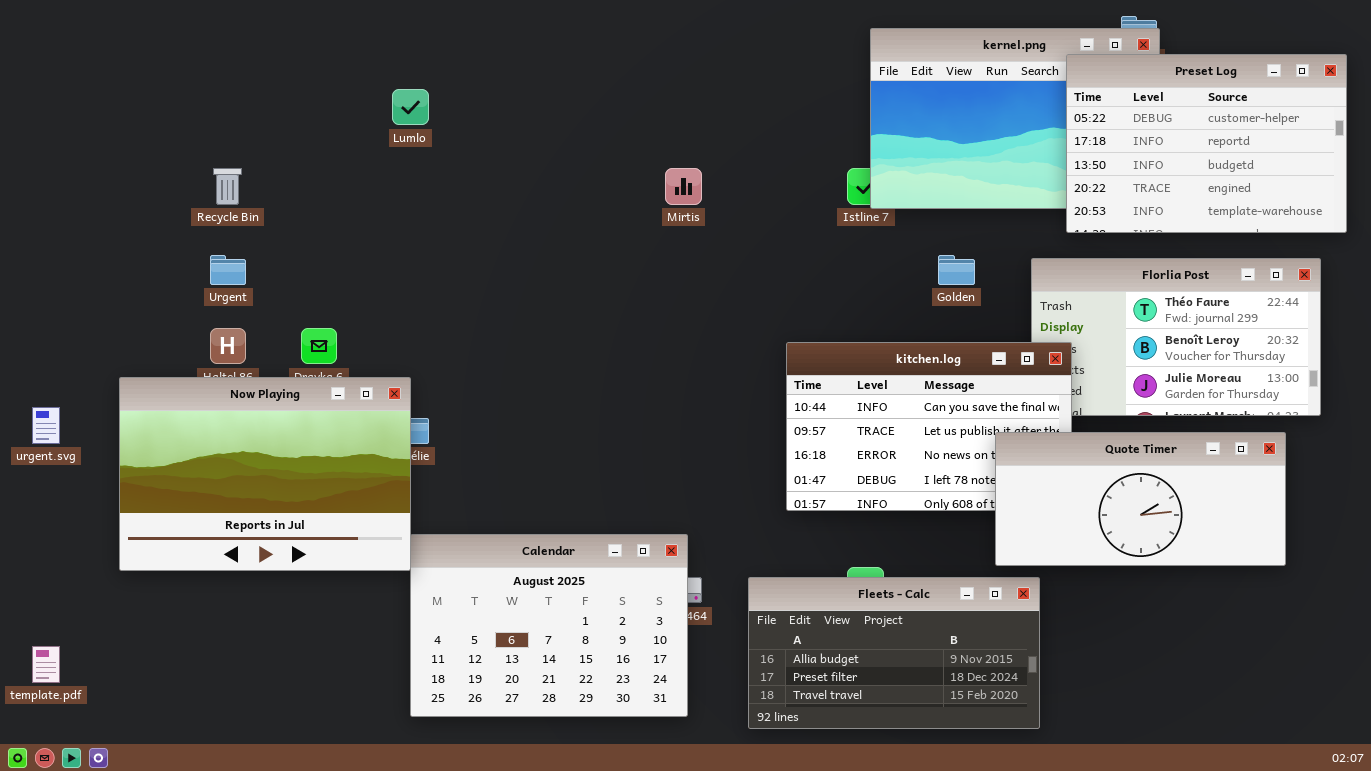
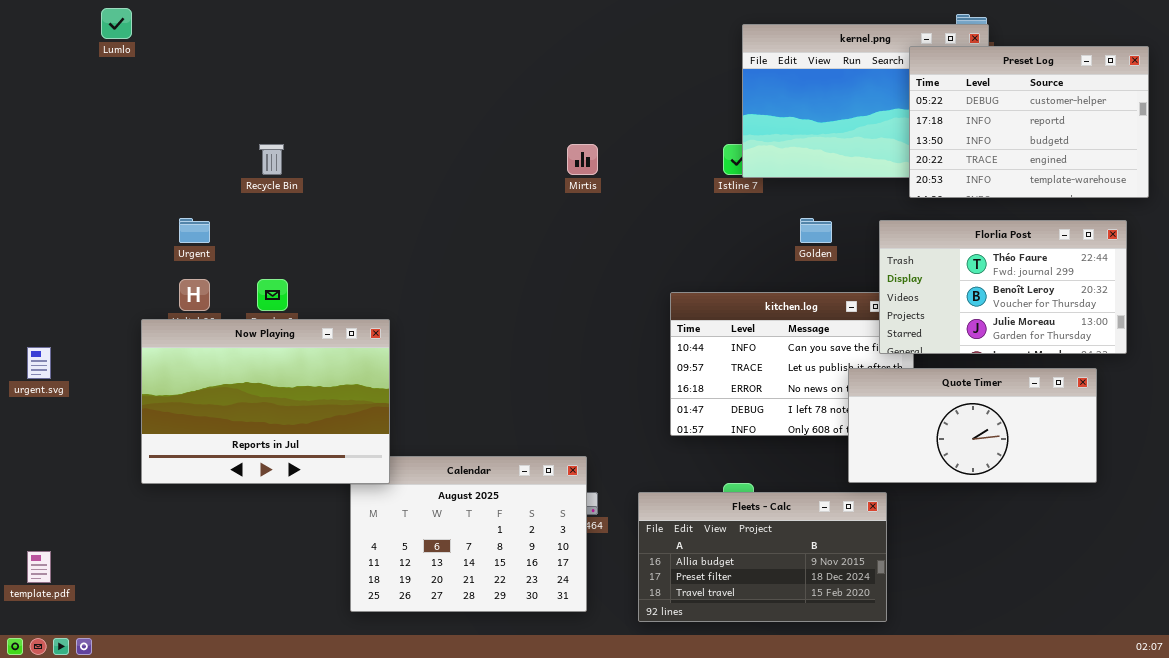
Lumlo: [392,89,429,125] -> [101,8,132,39], moved
Recycle Bin: [213,168,242,205] -> [259,144,284,175], moved
Florlia Post: [1031,258,1321,416] -> [879,220,1127,354], raised
Now Playing: [119,377,411,571] -> [141,319,390,484], moved

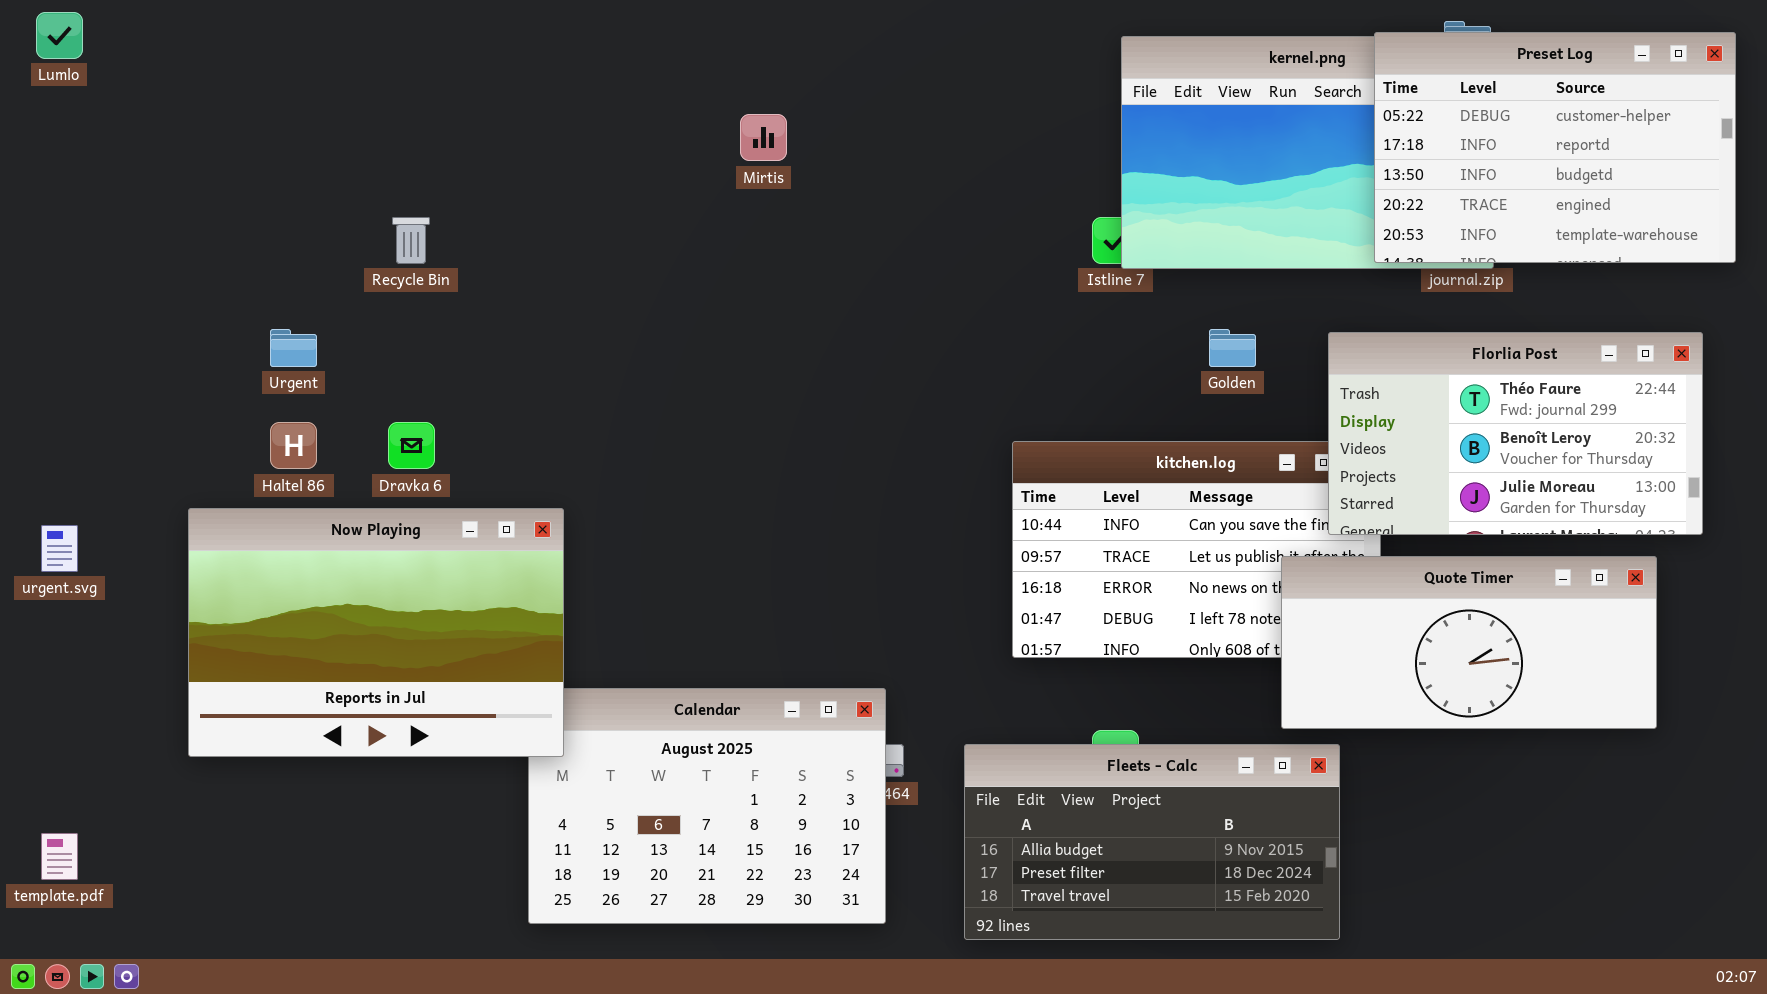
Lumlo: [101,8,132,39] -> [36,12,83,59], moved
Preset Log: [909,46,1149,198] -> [1374,32,1736,263], moved
Mirtis: [567,144,598,175] -> [740,114,787,161], moved
Now Playing: [141,319,390,484] -> [188,508,564,757], moved

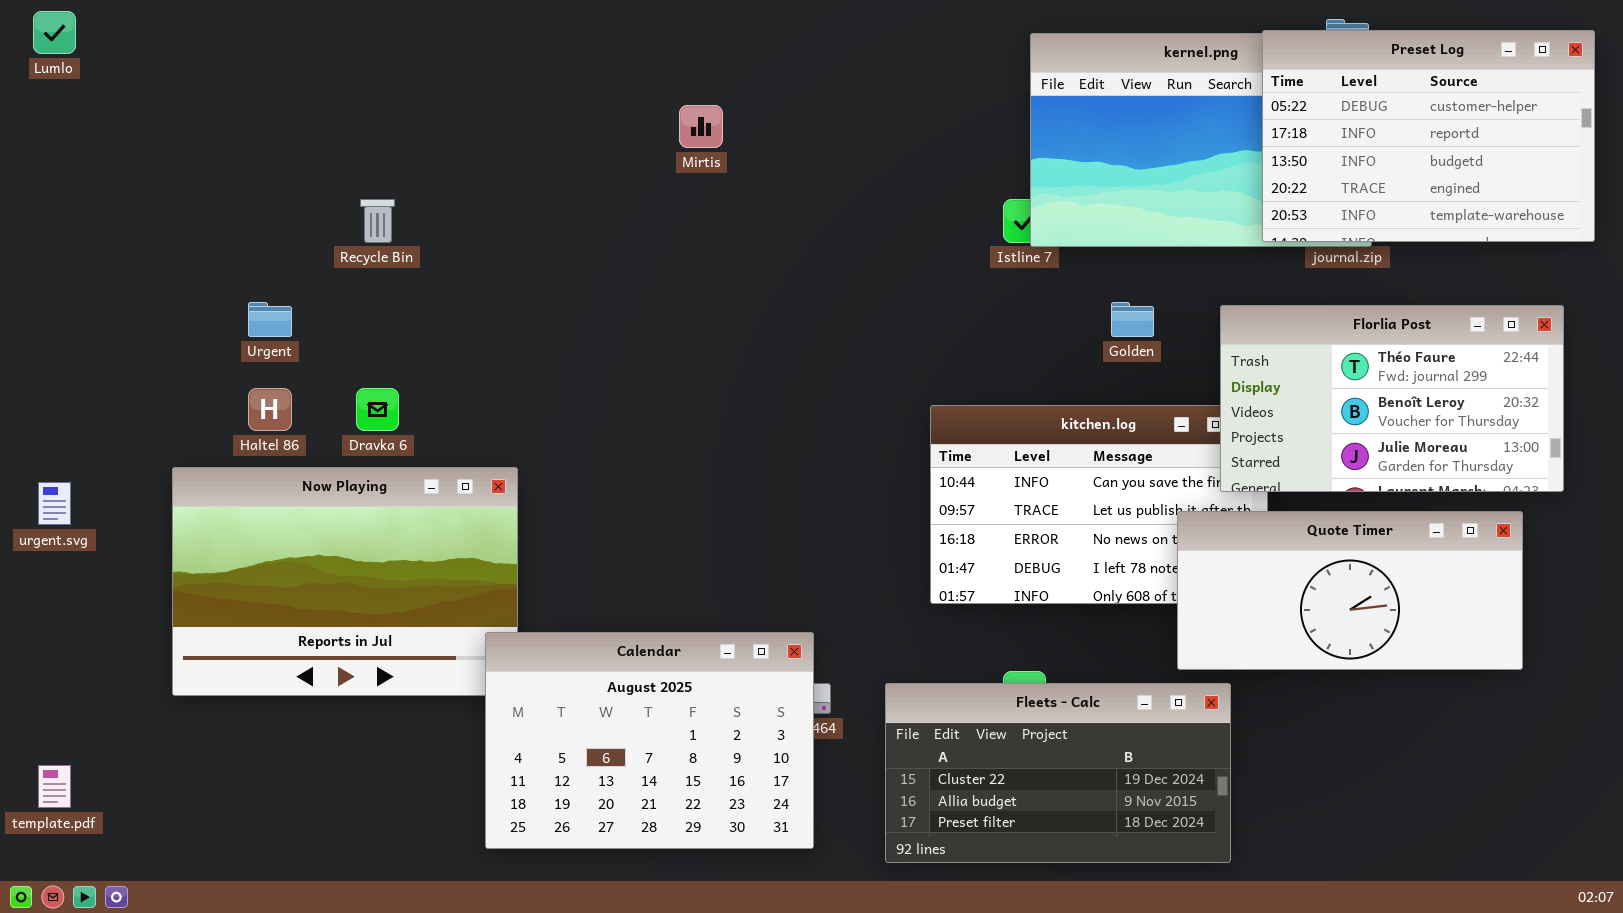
Calendar: [528,688,886,924] -> [485,632,814,849], raised
Fleets - Calc: [964,744,1340,940] -> [885,683,1231,863], scrolled up 1 row

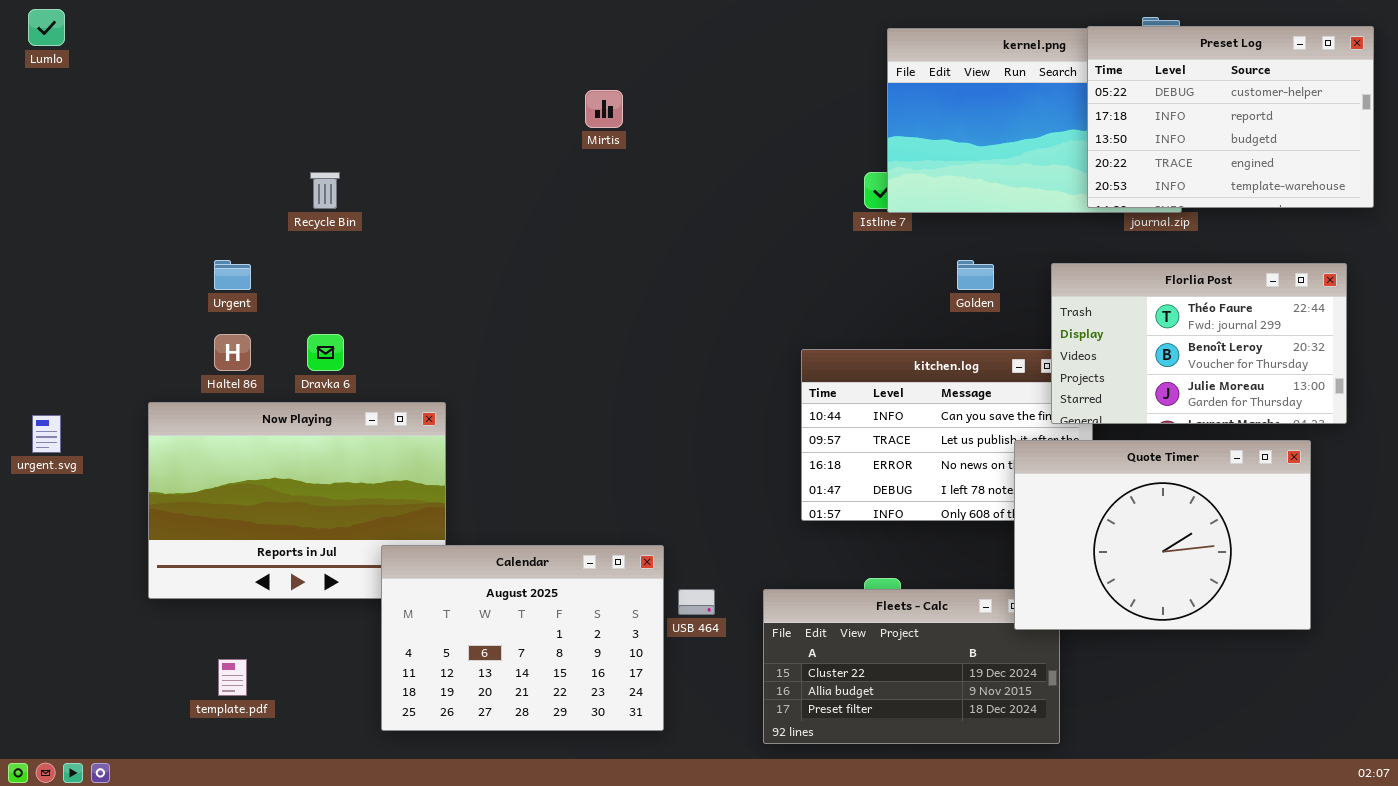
Quote Timer: [1177,511,1523,670] -> [1014,440,1311,630], resized
Calendar: [485,632,814,849] -> [381,545,664,731], moved
template.pdf: [38,765,71,808] -> [218,659,247,696], moved

